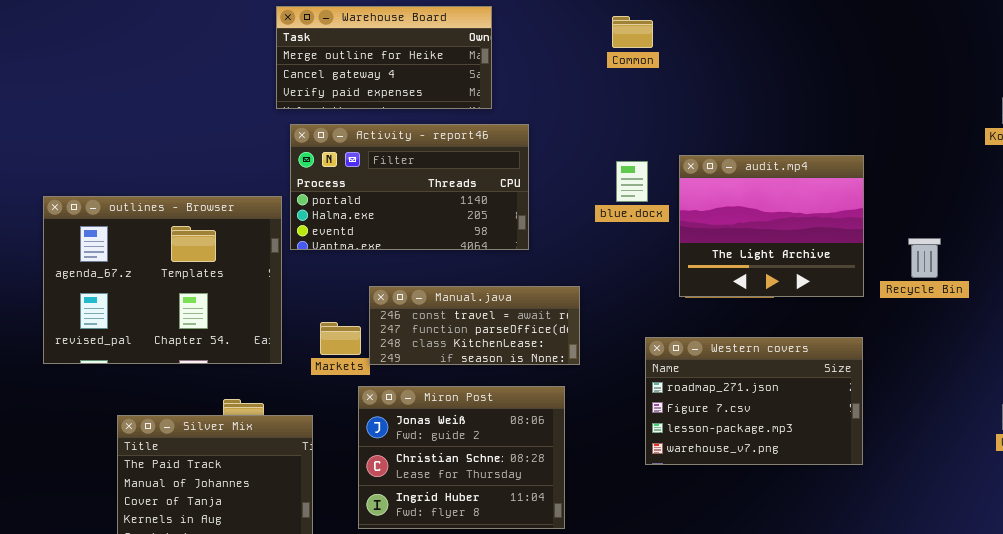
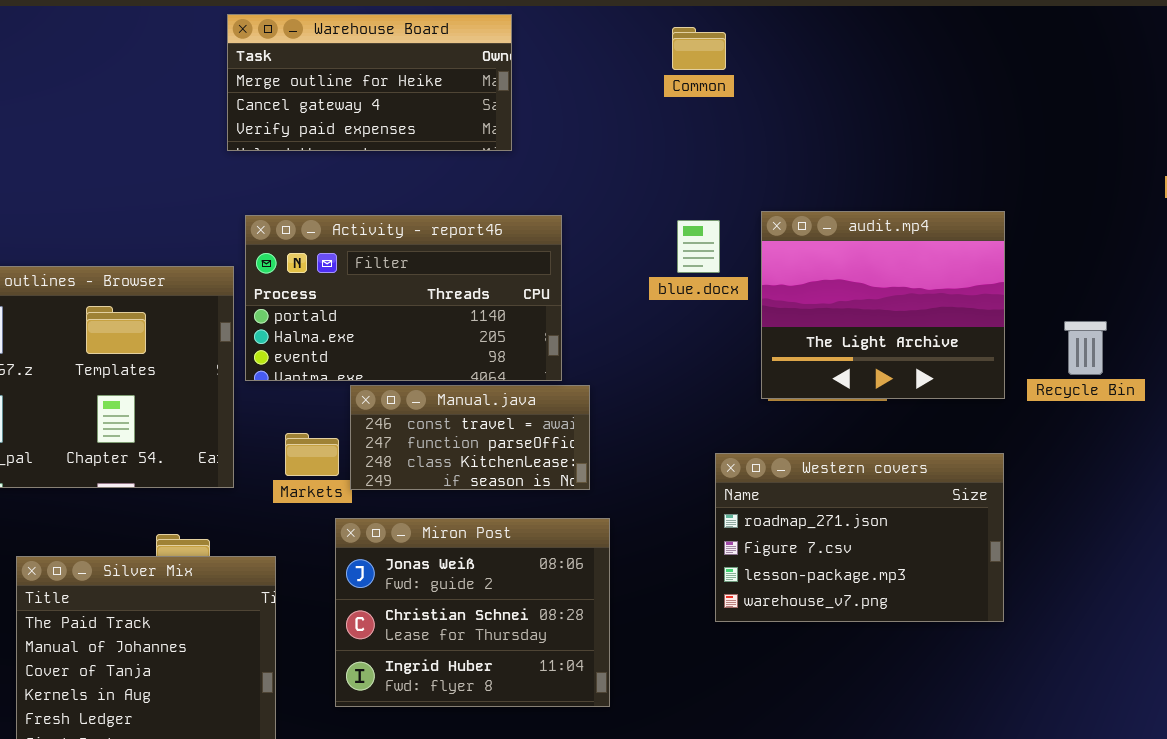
Activity - report46: [290,124,529,250] -> [245,215,562,381], moved
Manual.java: [369,286,580,365] -> [350,385,590,490], resized

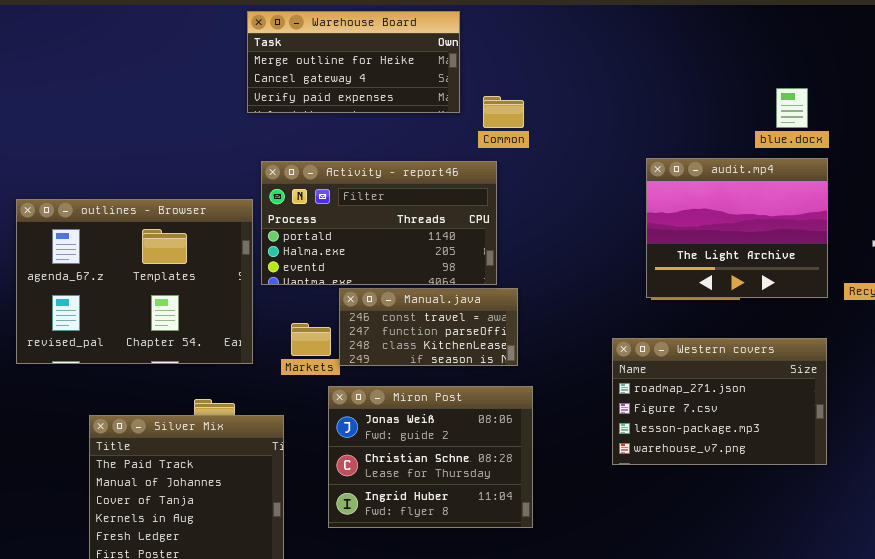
Common: [672,27,726,70] -> [483,96,524,128], moved
blue.docx: [677,220,720,273] -> [776,88,808,128], moved

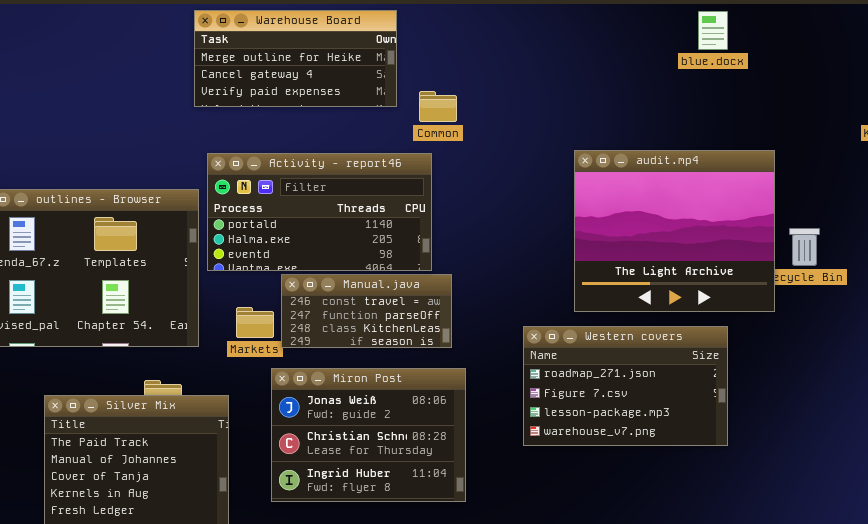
blue.docx: [776,88,808,128] -> [698,11,728,50], moved
audit.mp4: [646,158,828,298] -> [574,150,775,312], resized
Western covers: [612,338,827,465] -> [523,326,728,446], moved

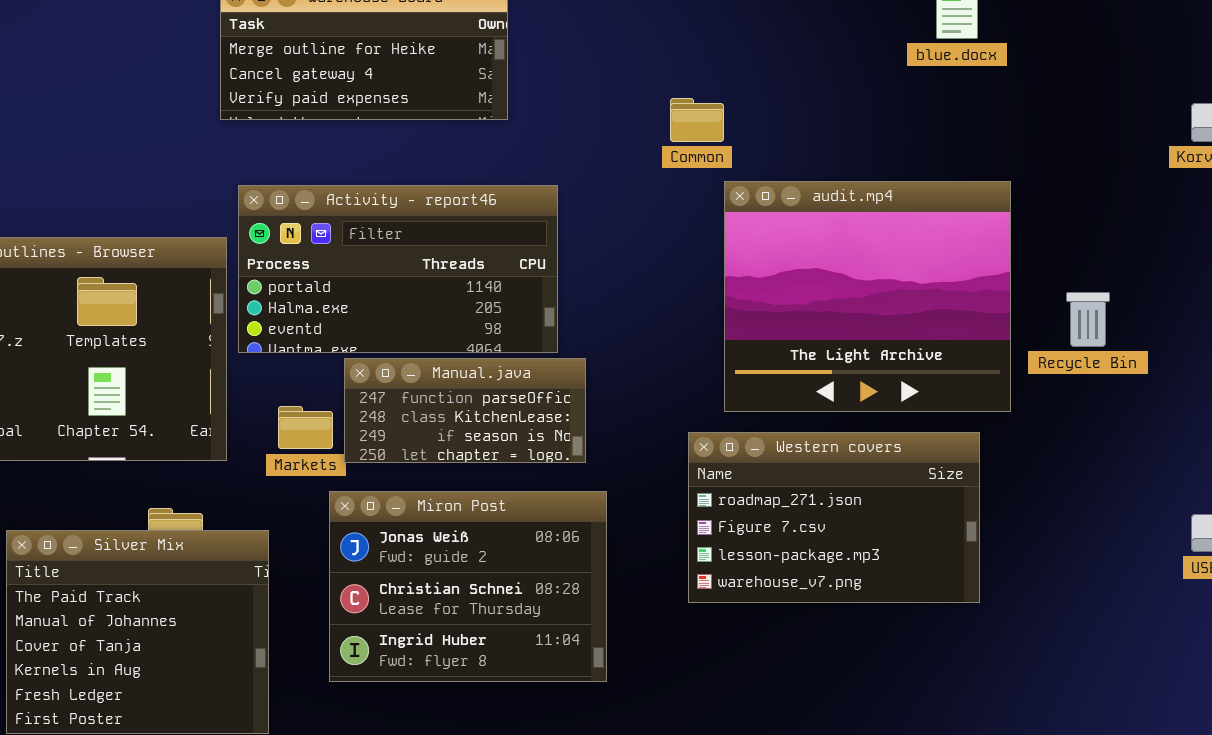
Common: [419,91,457,122] -> [670,98,724,142], moved
audit.mp4: [574,150,775,312] -> [724,181,1011,412], moved
Manual.java: [281,274,452,348] -> [344,358,586,463], scrolled down 1 row

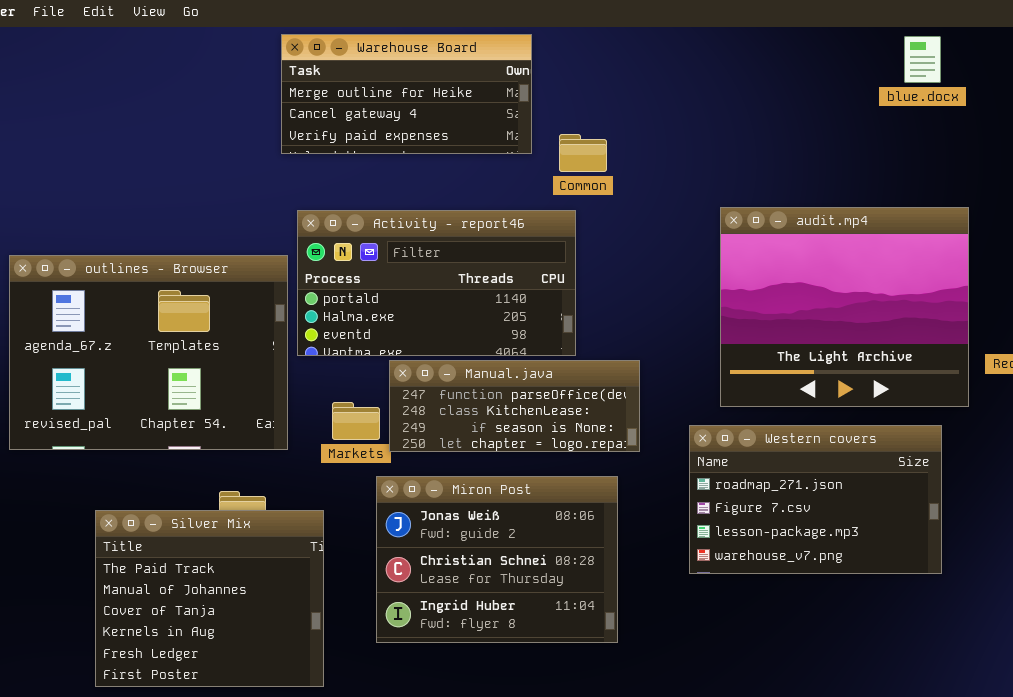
Common: [670,98,724,142] -> [559,134,607,172], moved
Manual.java: [344,358,586,463] -> [389,360,640,452], resized

